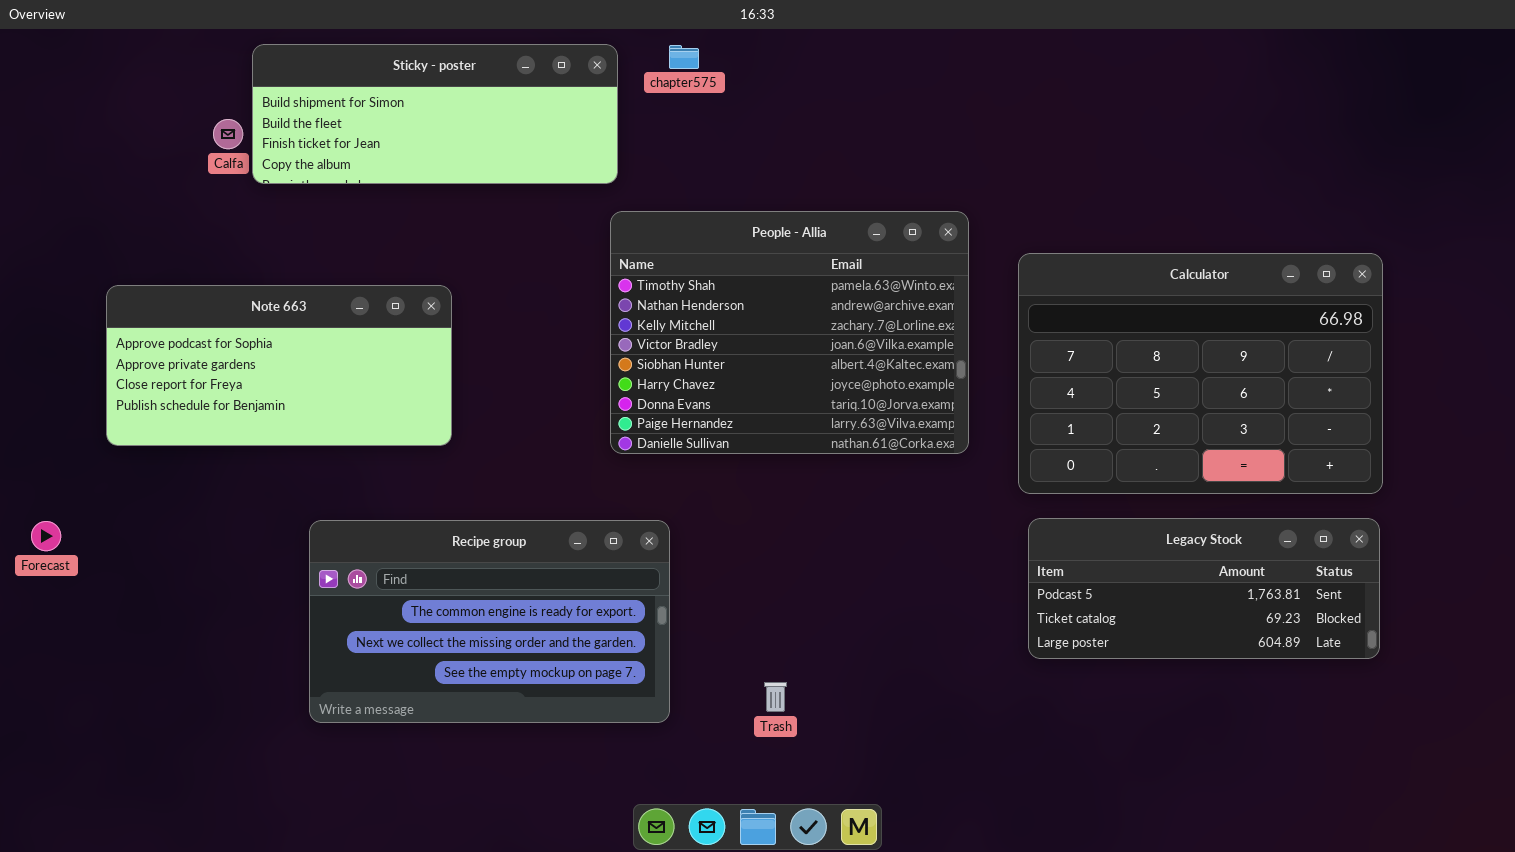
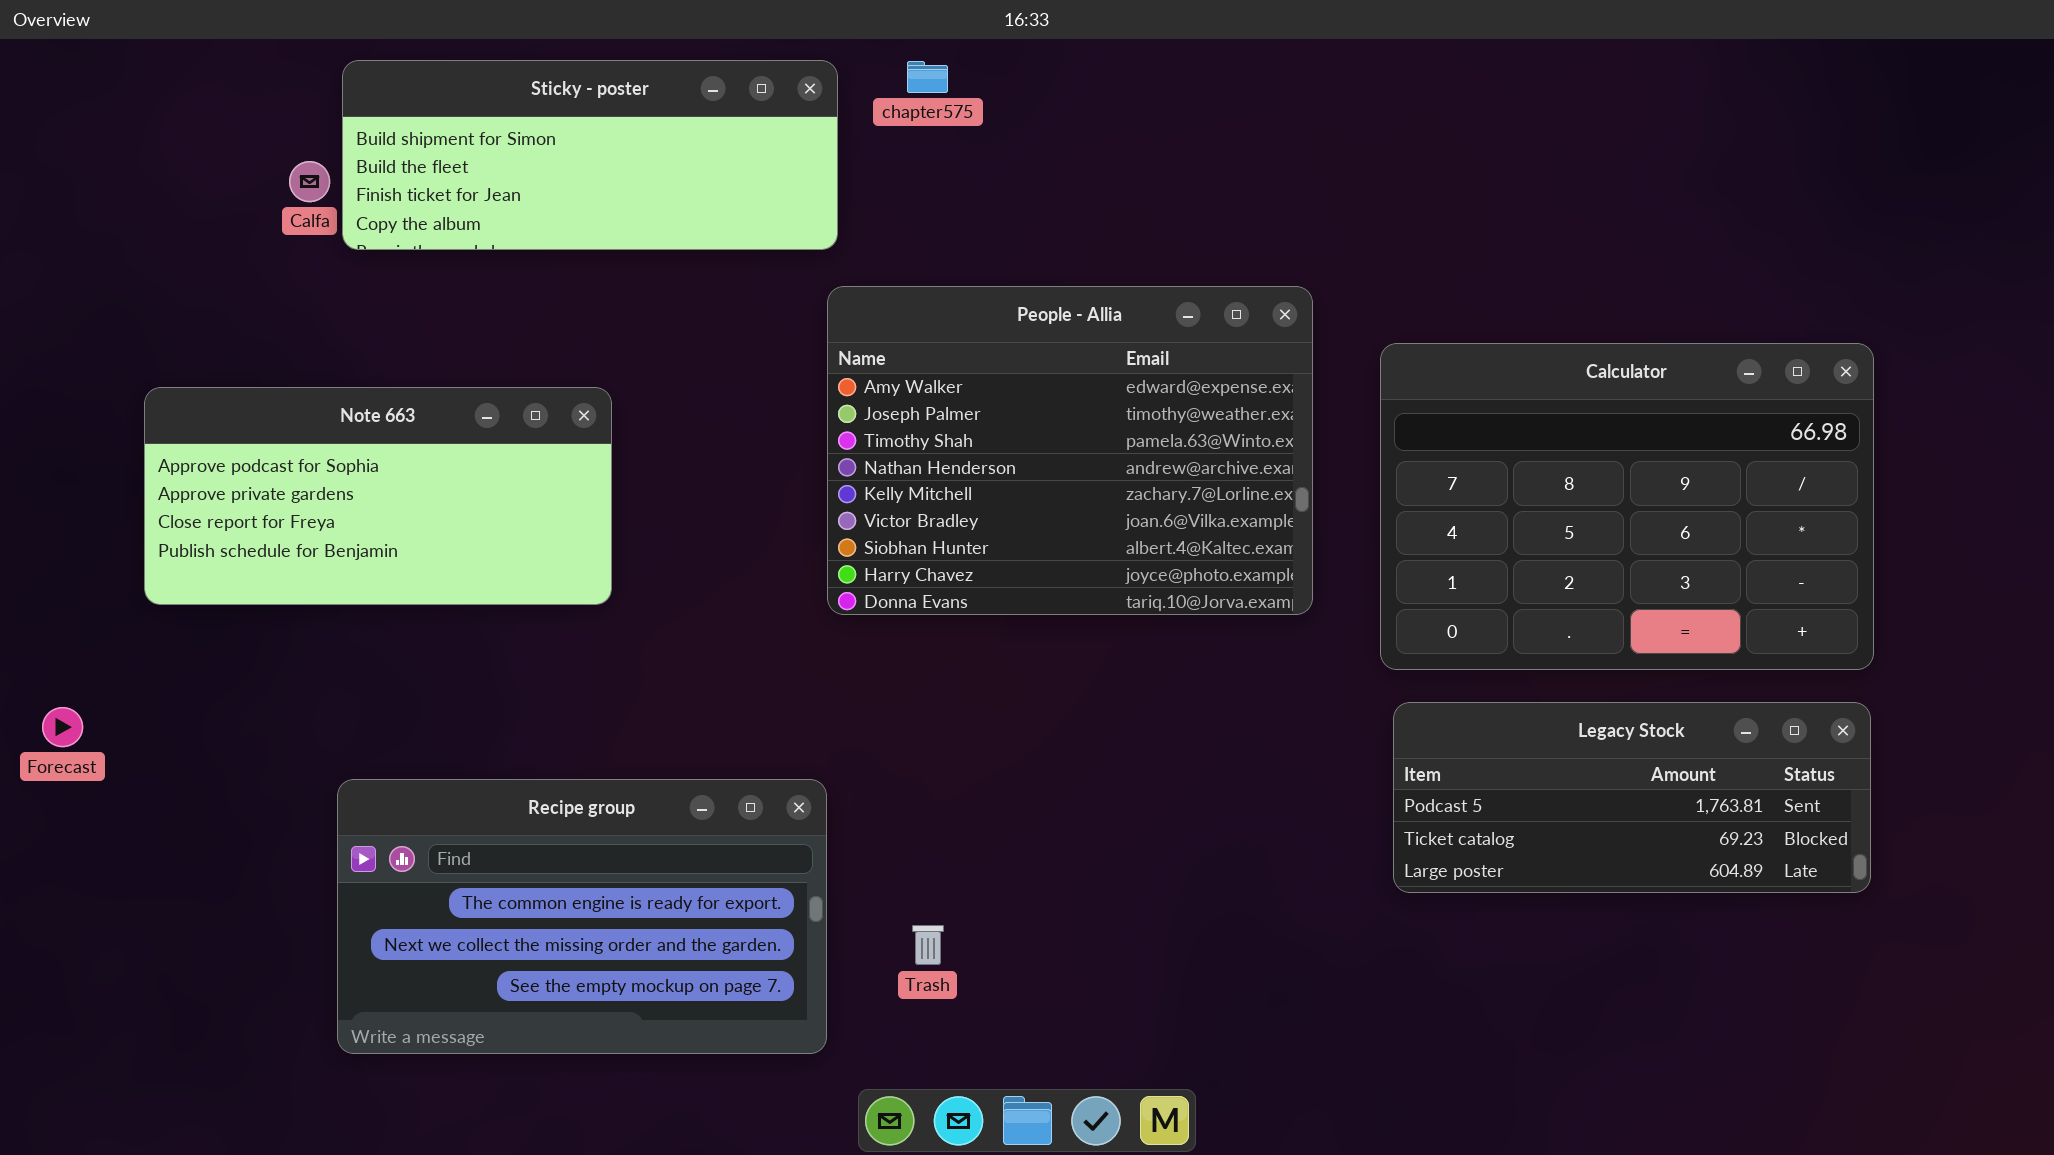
People - Allia: [610,211,969,454] -> [827,286,1313,615], scrolled up 2 rows
Recipe group: [309,520,670,723] -> [337,779,827,1054], moved
Trash: [764,682,787,712] -> [912,925,944,965], moved

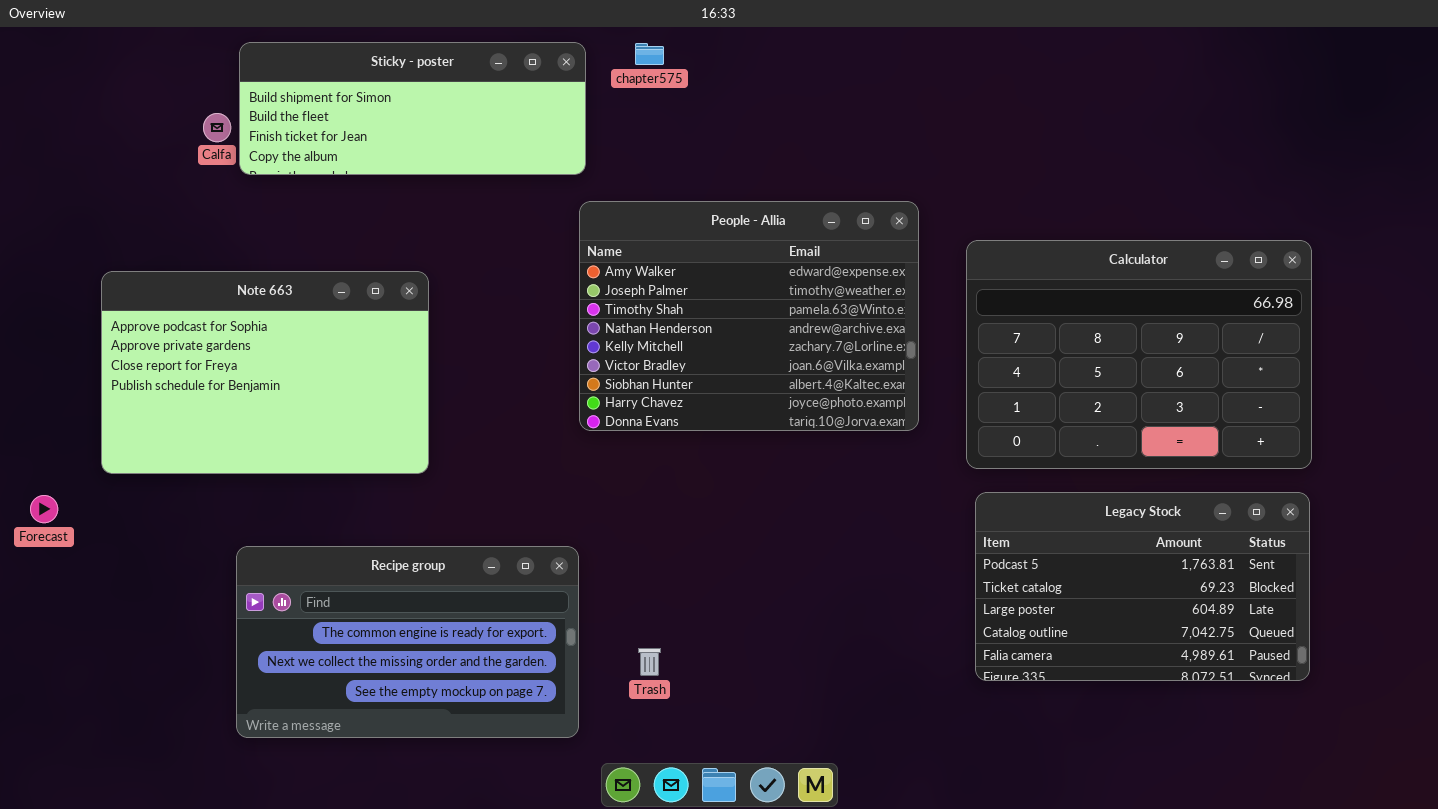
Note 663: [144,387,612,605] -> [101,271,429,474], resized
Legacy Stock: [1393,702,1871,893] -> [975,492,1310,681], resized

